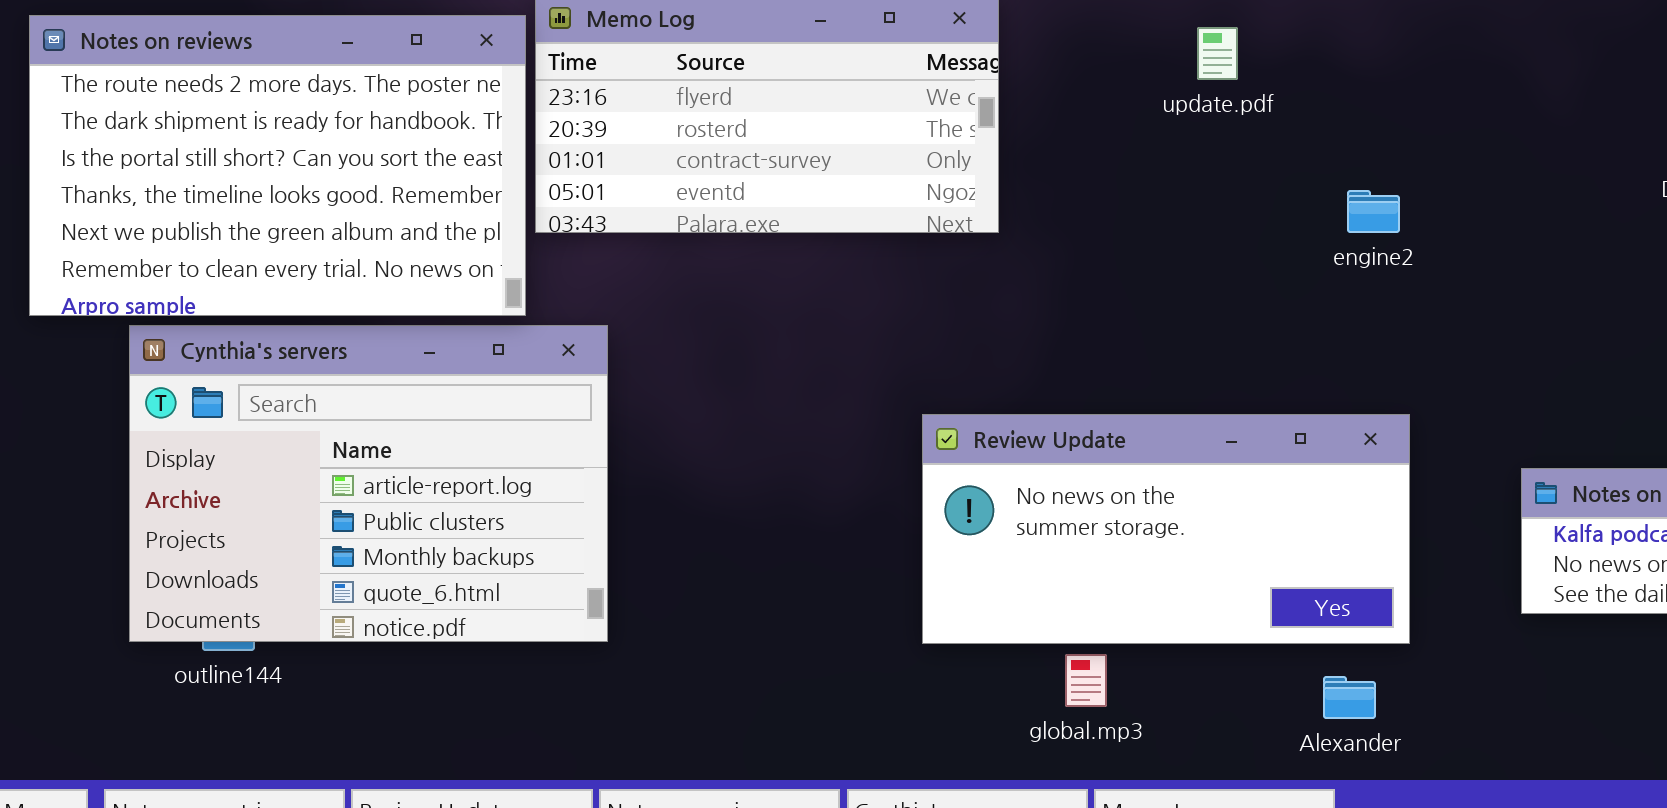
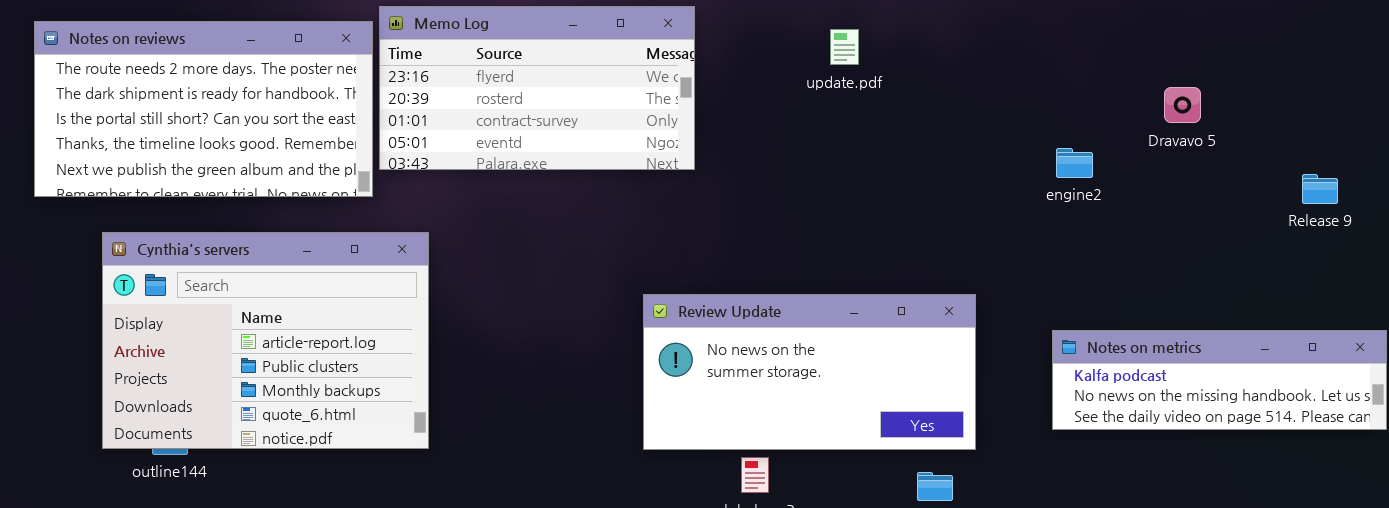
Notes on reviews: [29,15,526,316] -> [34,21,373,197], resized
engine2: [1347,190,1400,233] -> [1056,148,1093,178], moved

